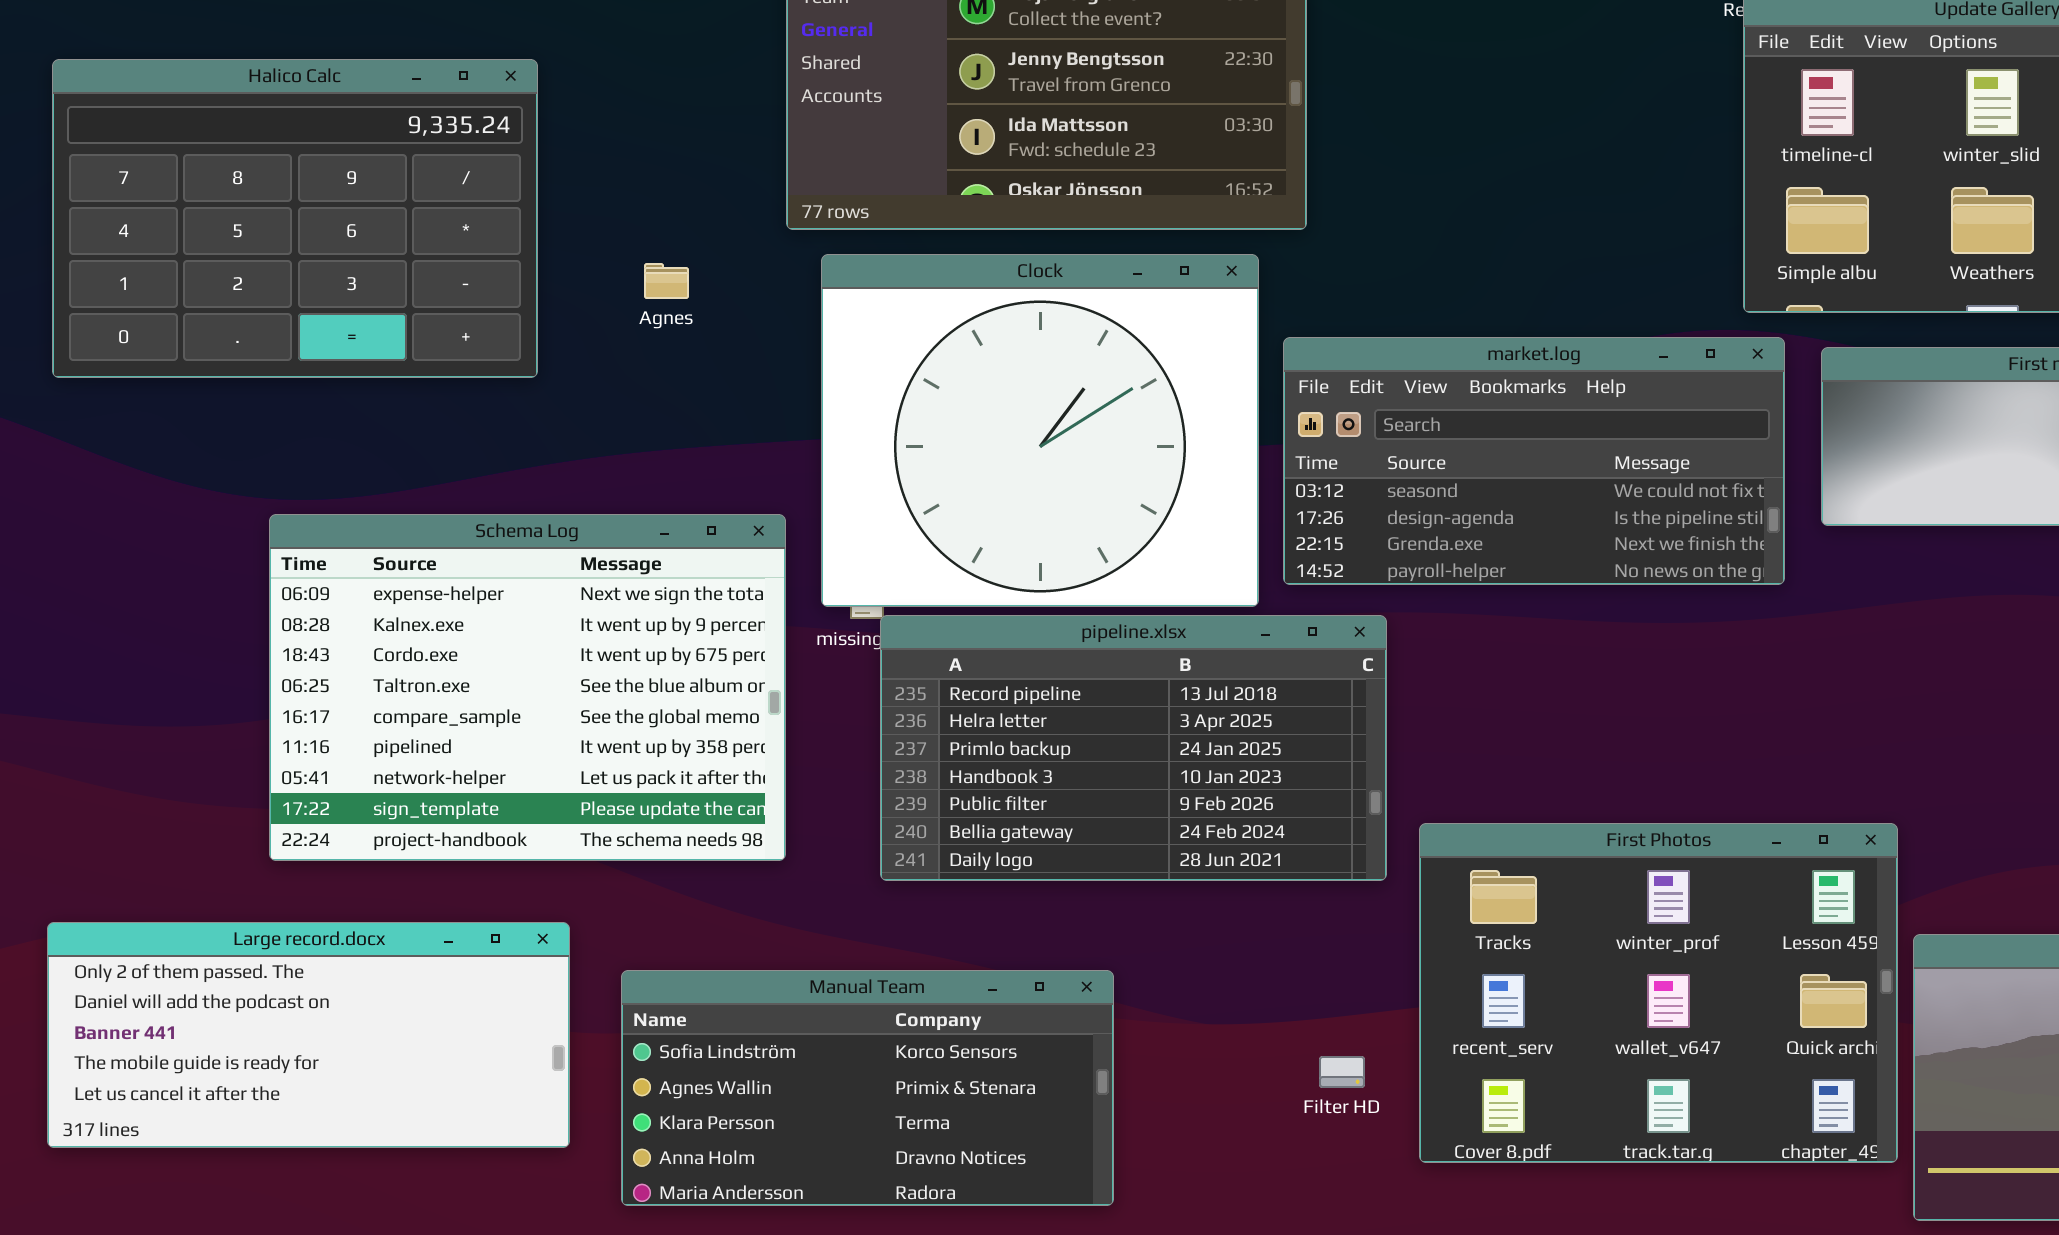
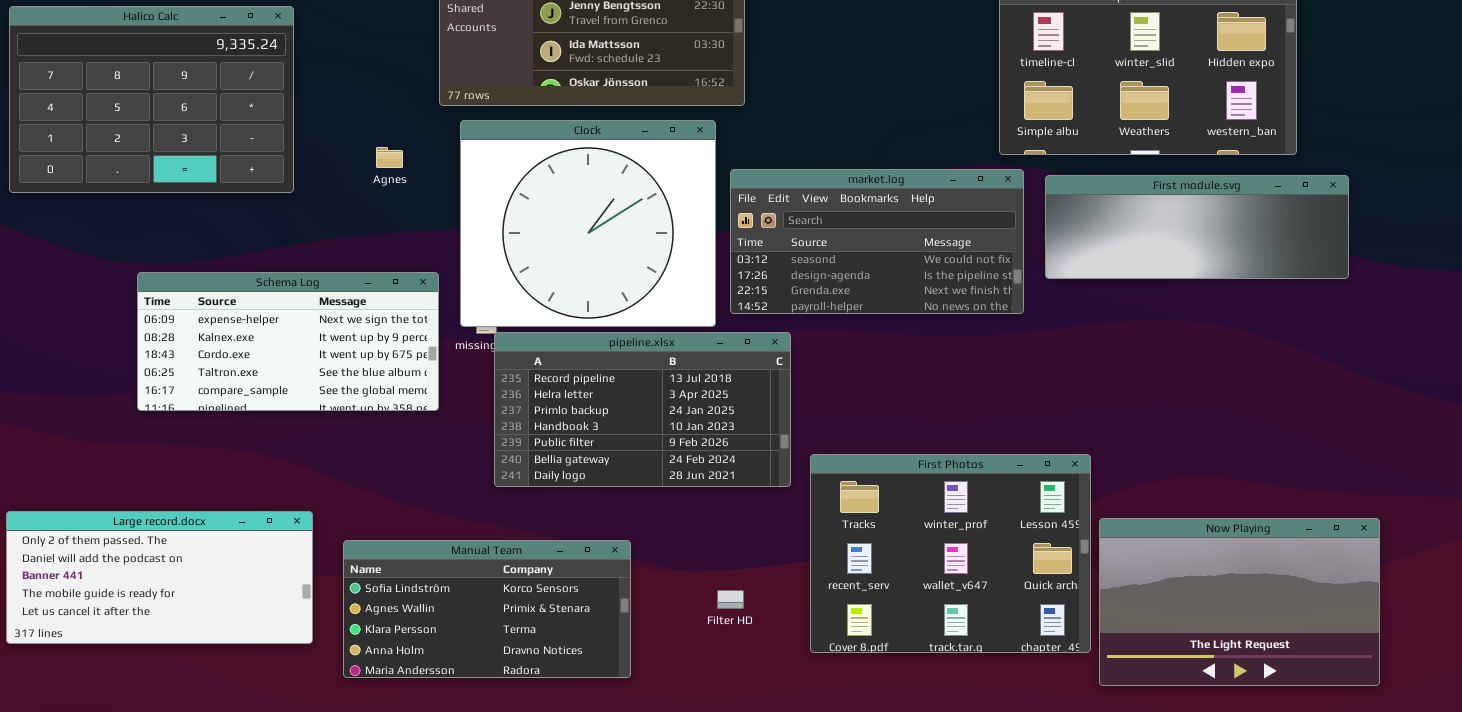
Agnes: [644,263,689,299] -> [376,147,403,168], moved
Schema Log: [269,514,786,861] -> [137,272,439,411], resized
Filter HD: [1319,1056,1365,1088] -> [717,590,744,609], moved

